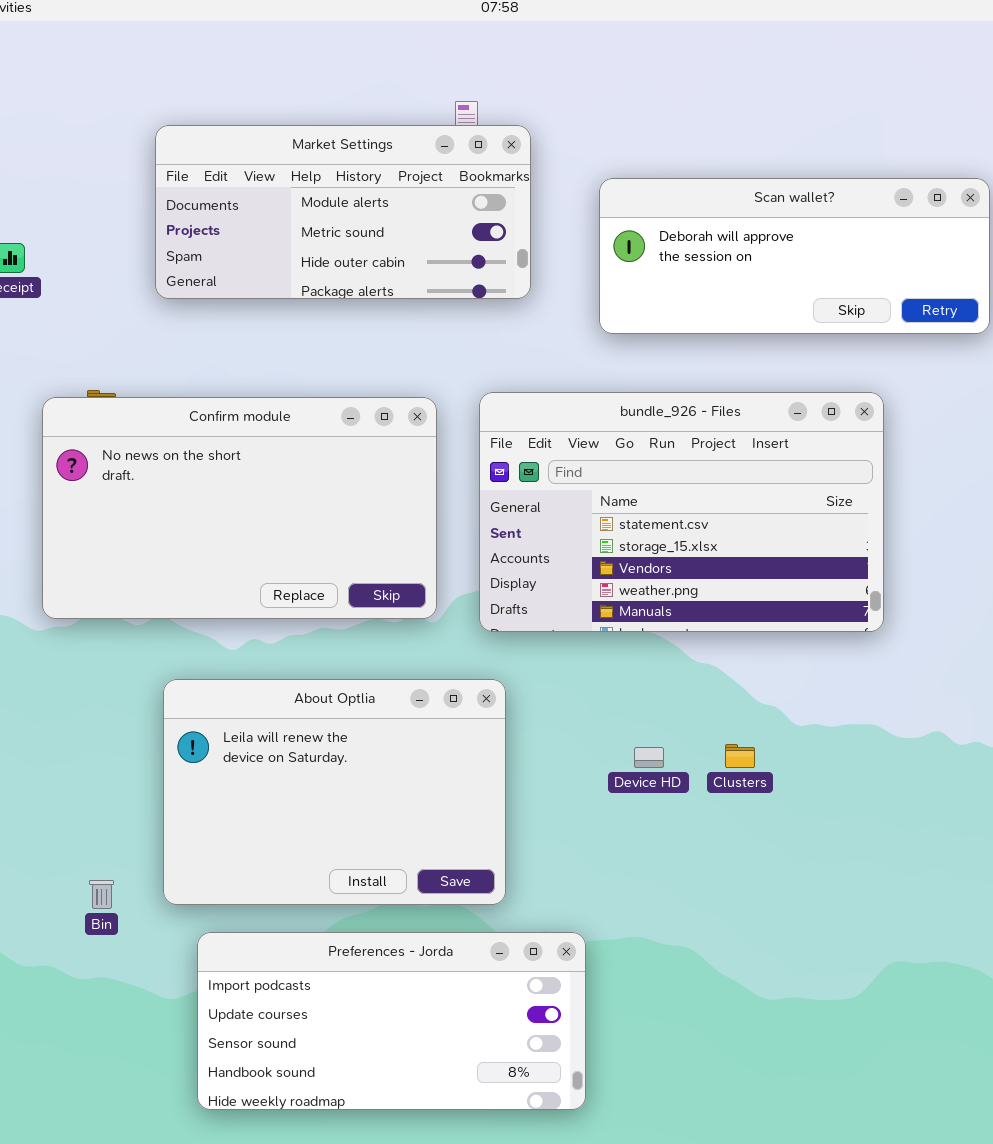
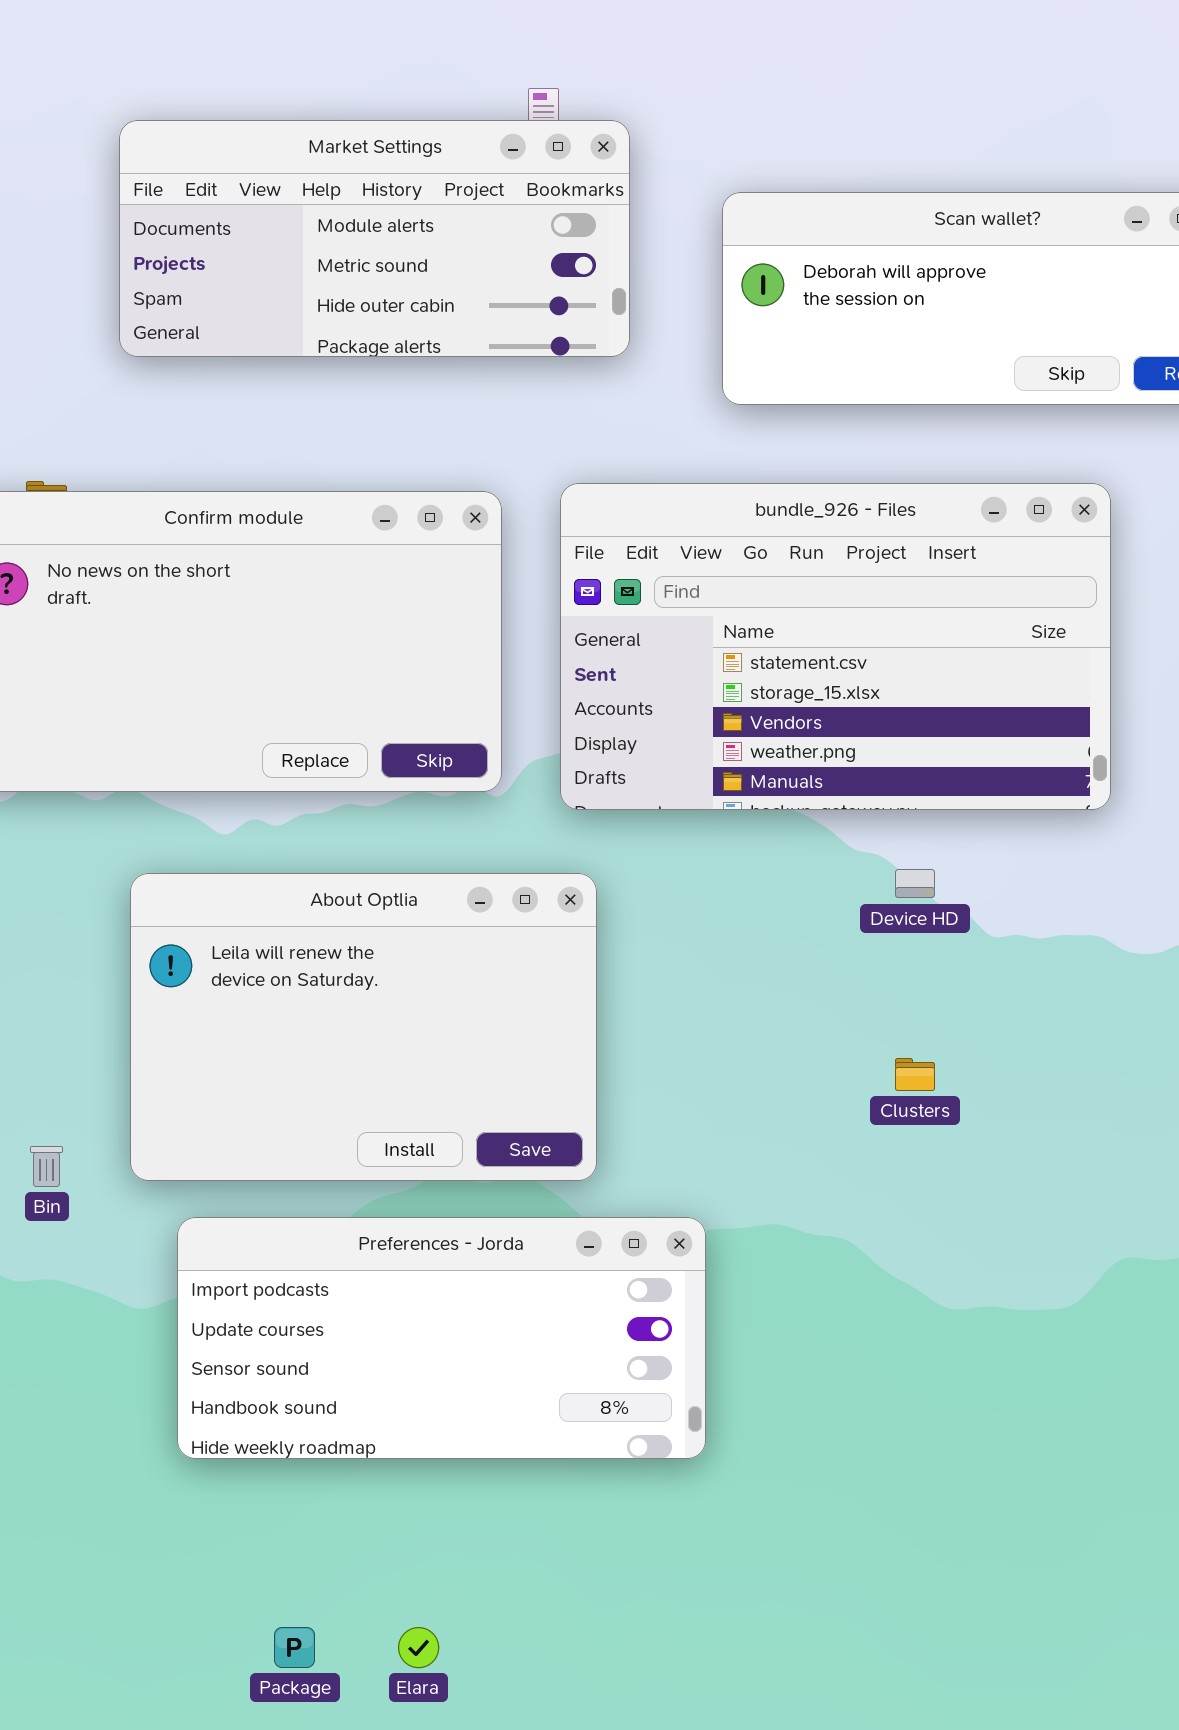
Clusters: [725,744,755,768] -> [895,1058,935,1091], moved
Device HD: [634,747,664,768] -> [895,869,935,898], moved

